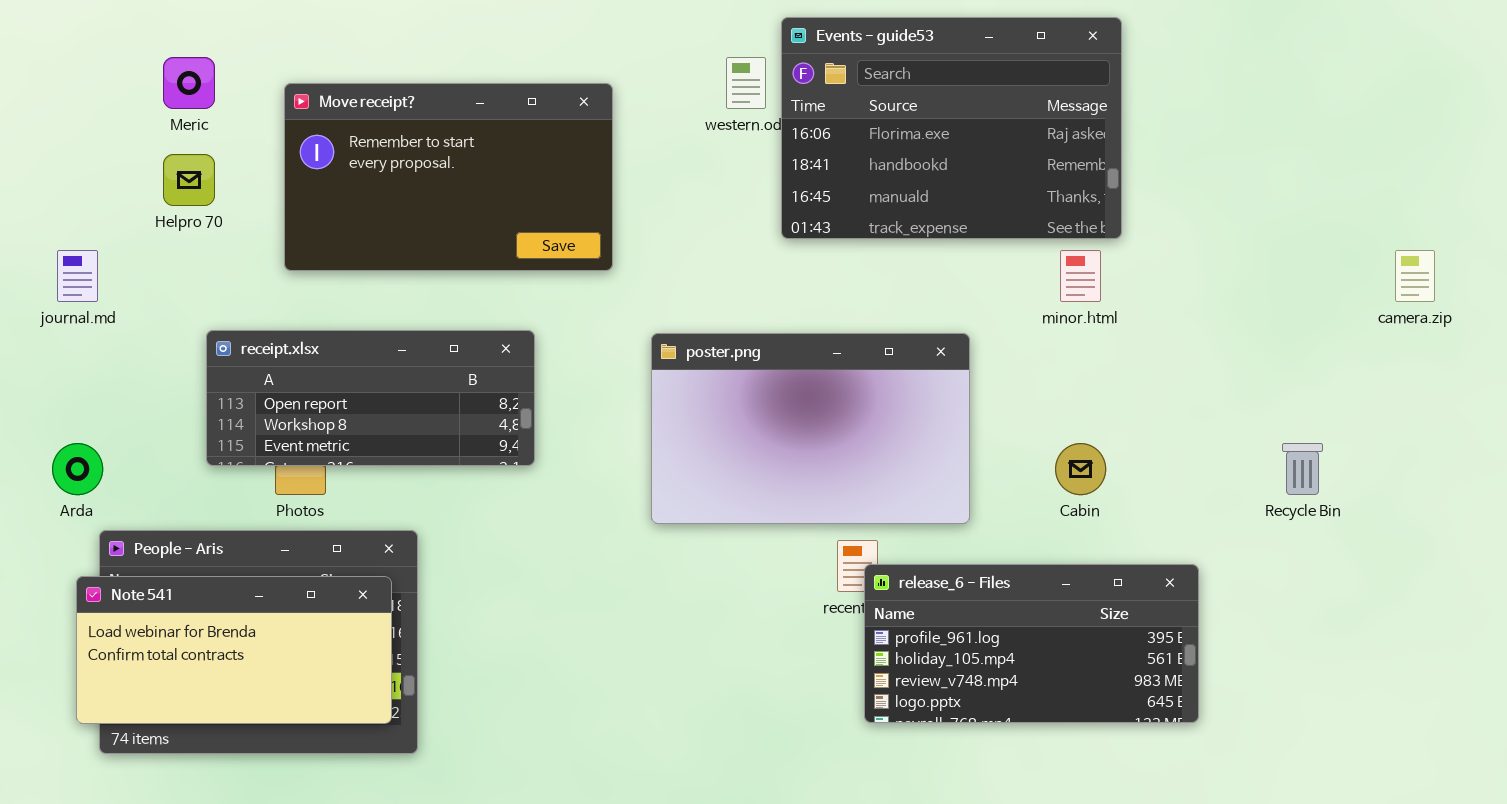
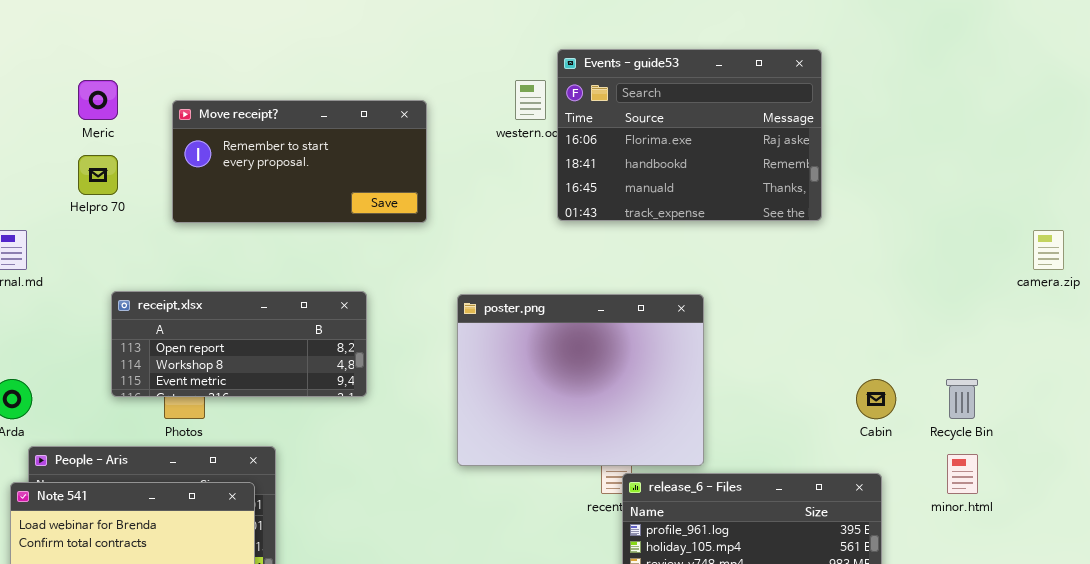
Move receipt?: [284,83,613,271] -> [172,100,427,223], resized
minor.html: [1060,250,1101,302] -> [947,454,978,494], moved
poster.png: [651,333,970,524] -> [457,294,704,466], resized
Cabin: [1055,443,1106,495] -> [856,379,896,419], moved

